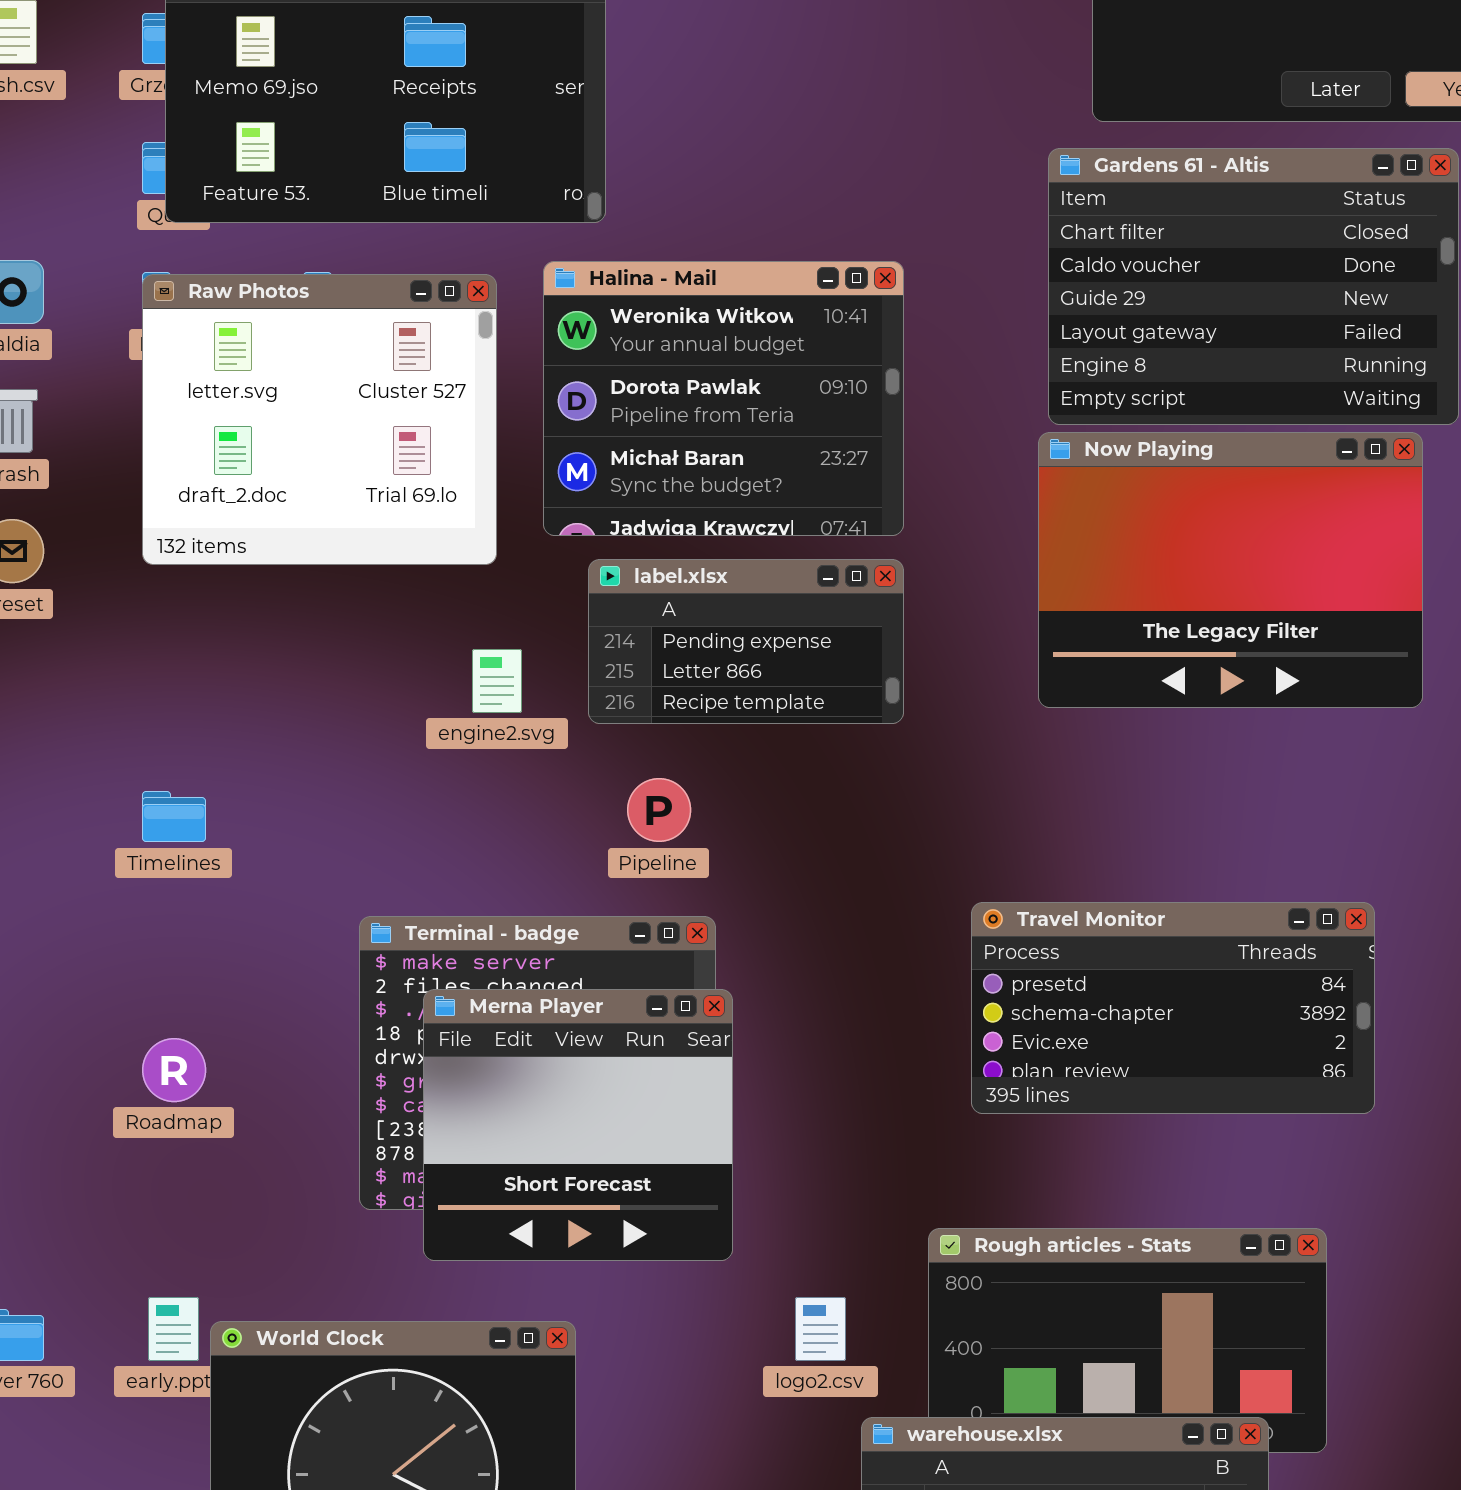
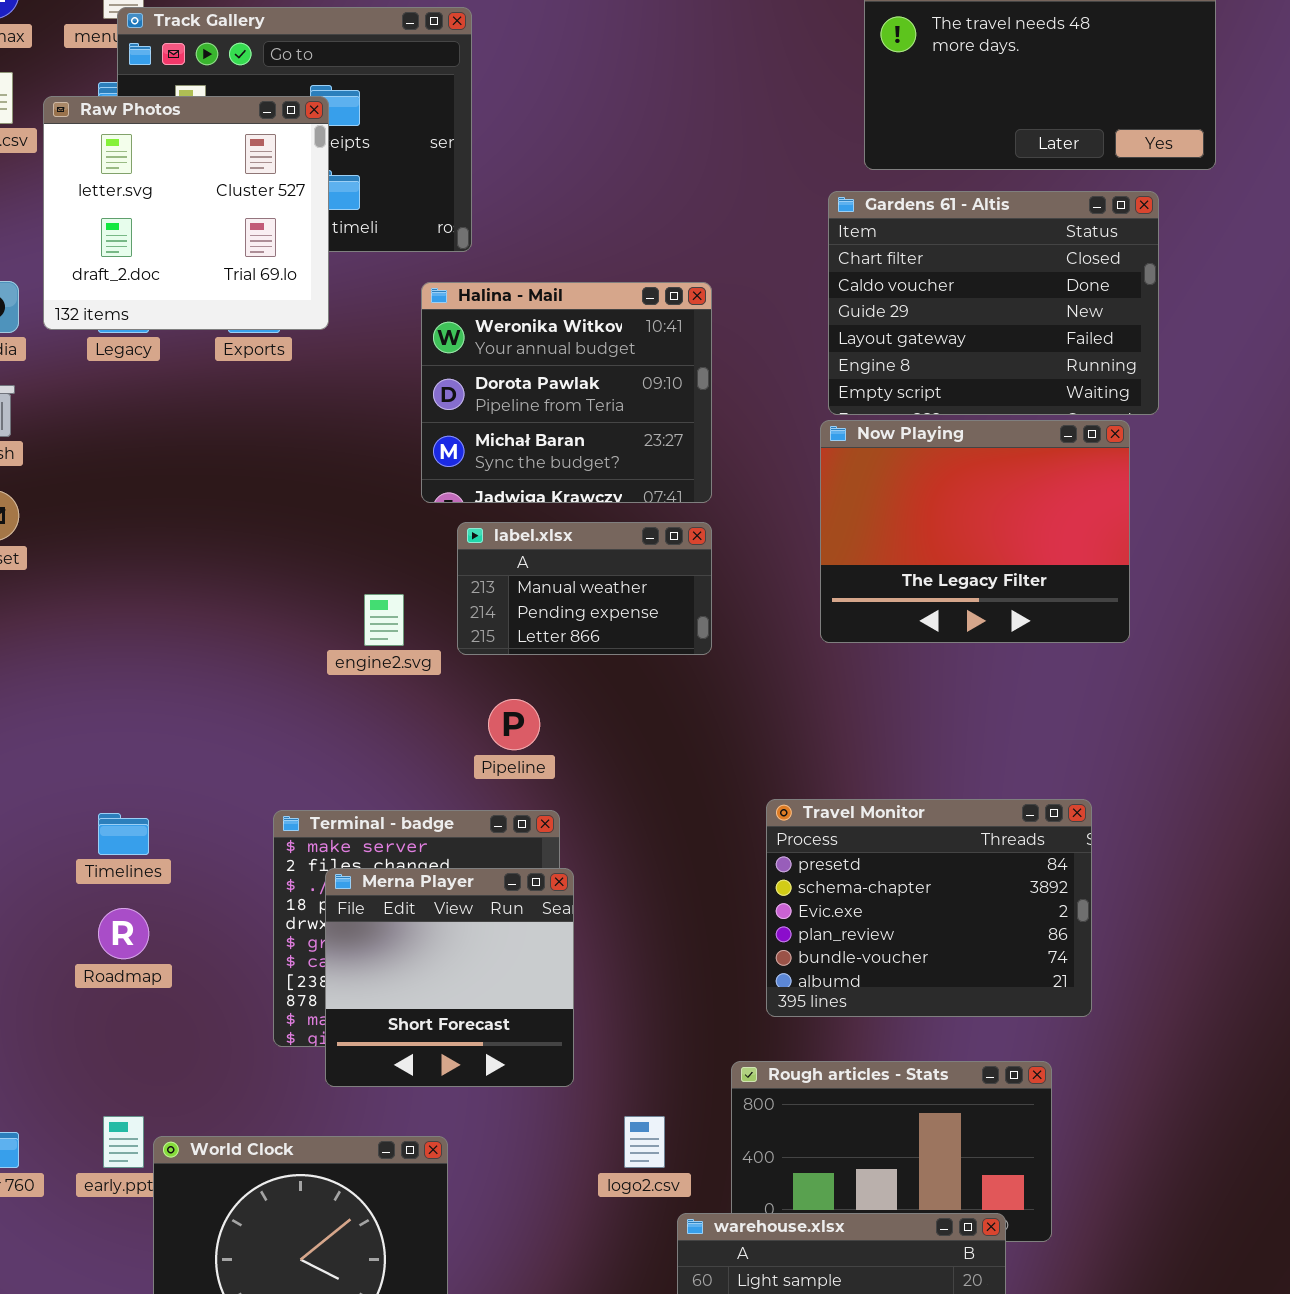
Raw Photos: [142,274,497,565] -> [43,96,329,330], moved
label.xlsx: [588,559,904,724] -> [457,522,712,655], scrolled up 1 row
Timelines: [142,791,206,842] -> [98,813,149,855], moved
Travel Monitor: [971,902,1375,1114] -> [766,799,1092,1017], resized

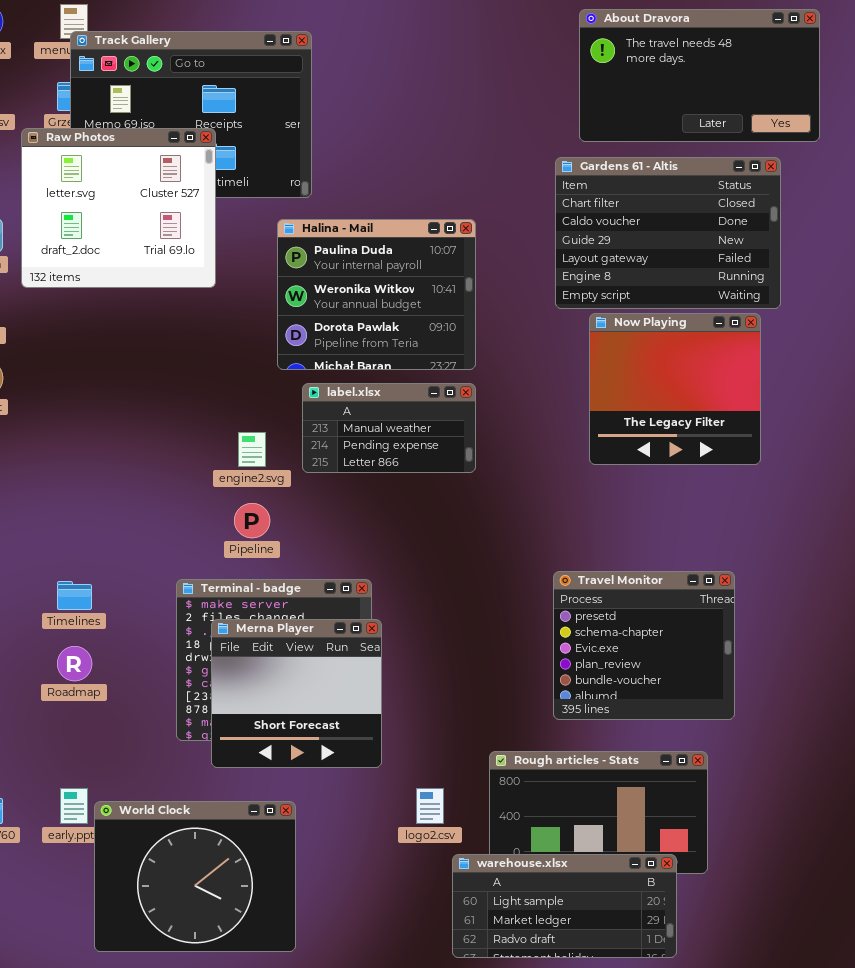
Raw Photos: [43,96,329,330] -> [21,128,216,288], moved
Halina - Mail: [421,282,712,503] -> [277,219,476,370], scrolled up 1 row
Now Playing: [820,420,1130,643] -> [589,313,761,465], resized
Pipeline: [488,699,540,750] -> [234,503,270,538], moved
Travel Monitor: [766,799,1092,1017] -> [553,571,735,720], resized

